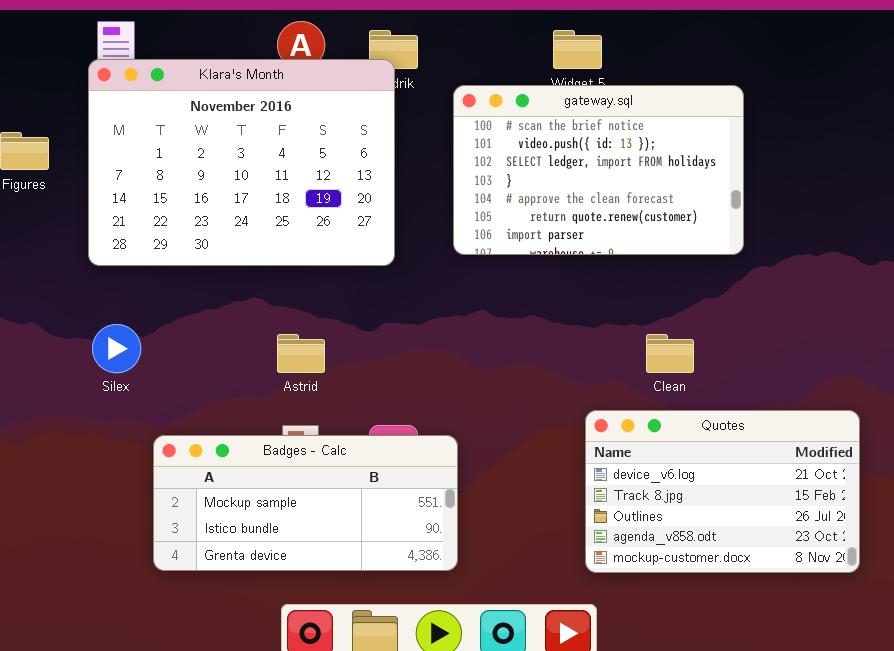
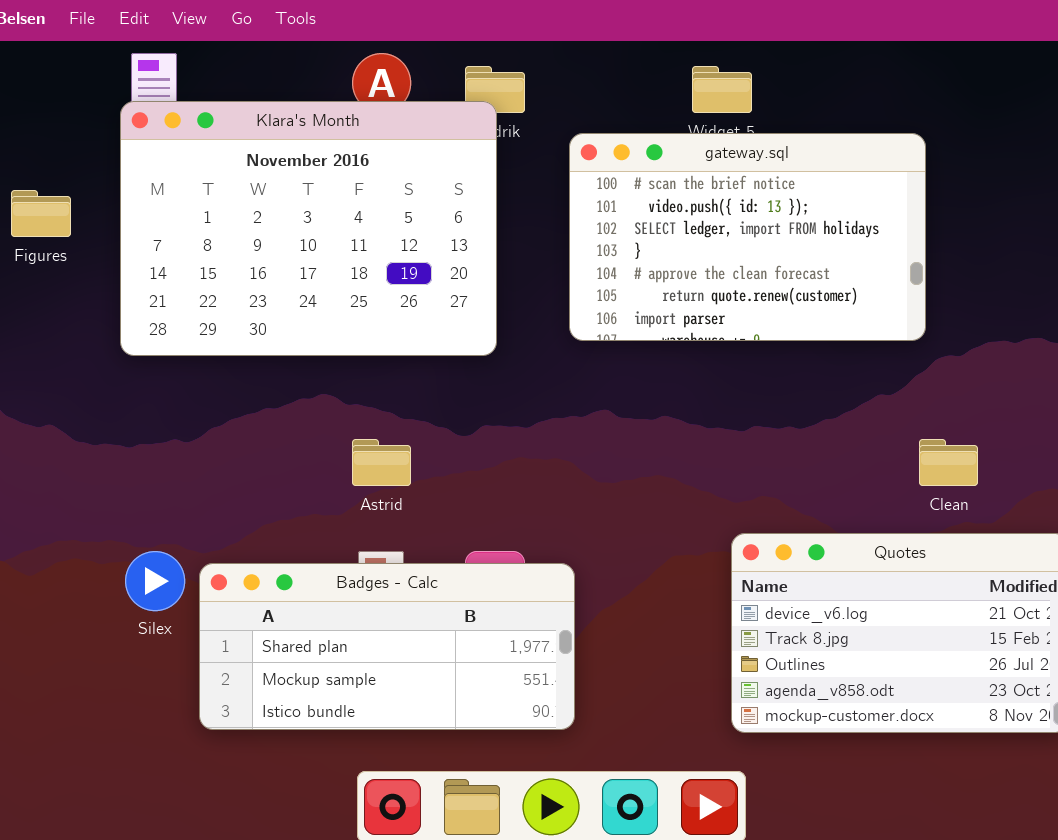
Silex: [92,324,141,373] -> [125,551,185,611], moved
Clean: [646,334,694,373] -> [919,439,978,486], moved
Badges - Calc: [153,435,458,571] -> [199,563,575,730], scrolled up 1 row

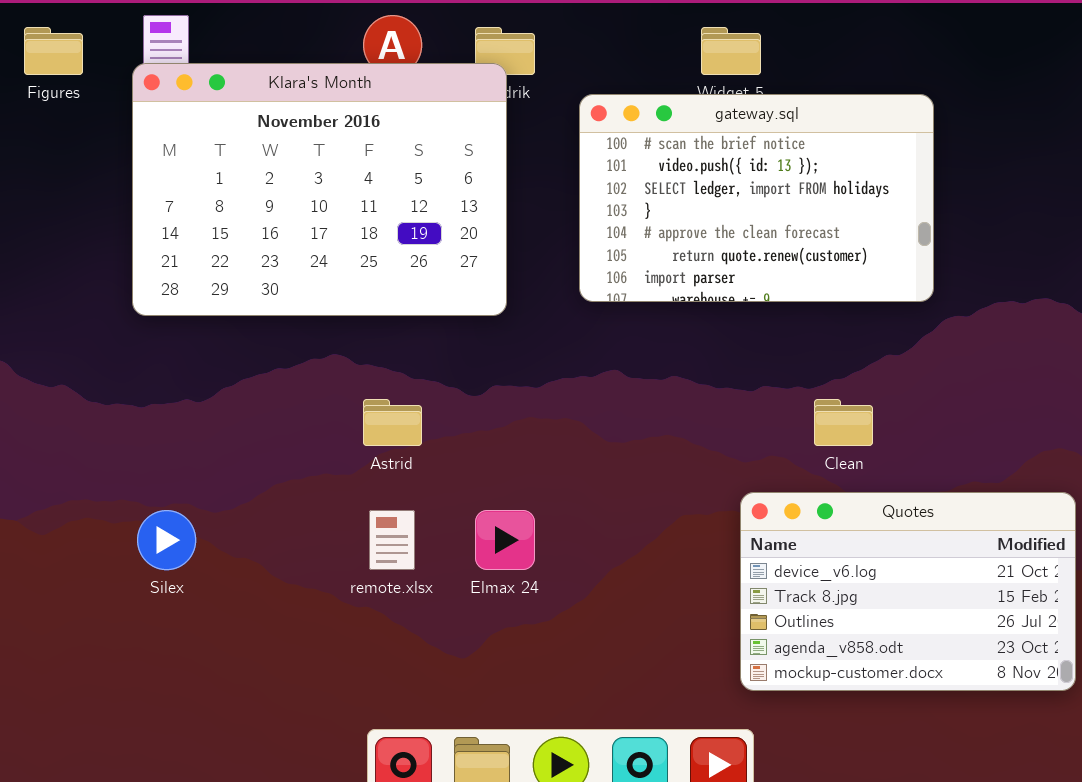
Figures: [11,190,71,237] -> [24,27,83,75], moved
Clean: [919,439,978,486] -> [814,399,873,446], moved
Badges - Calc: [199,563,575,730] -> none, closed

